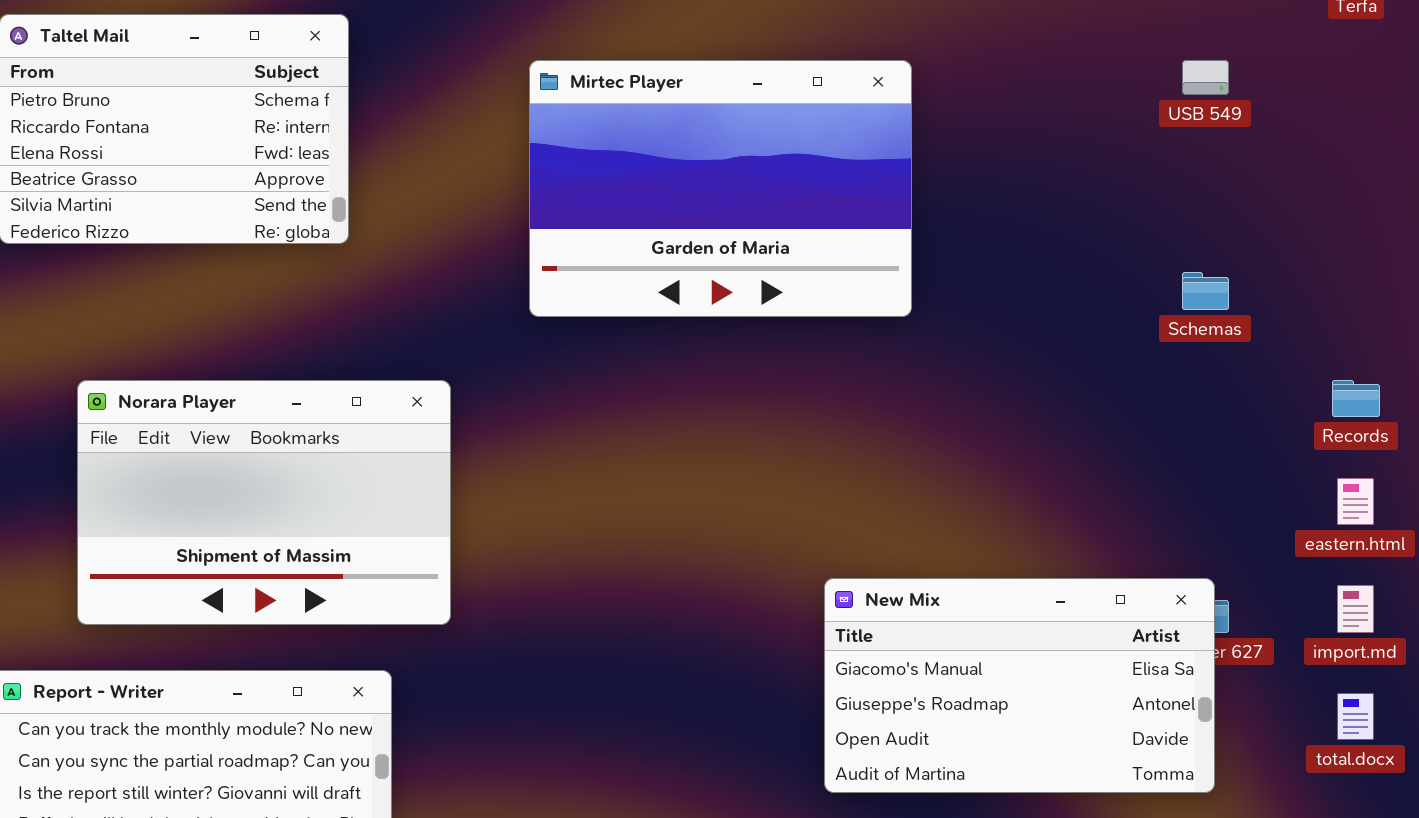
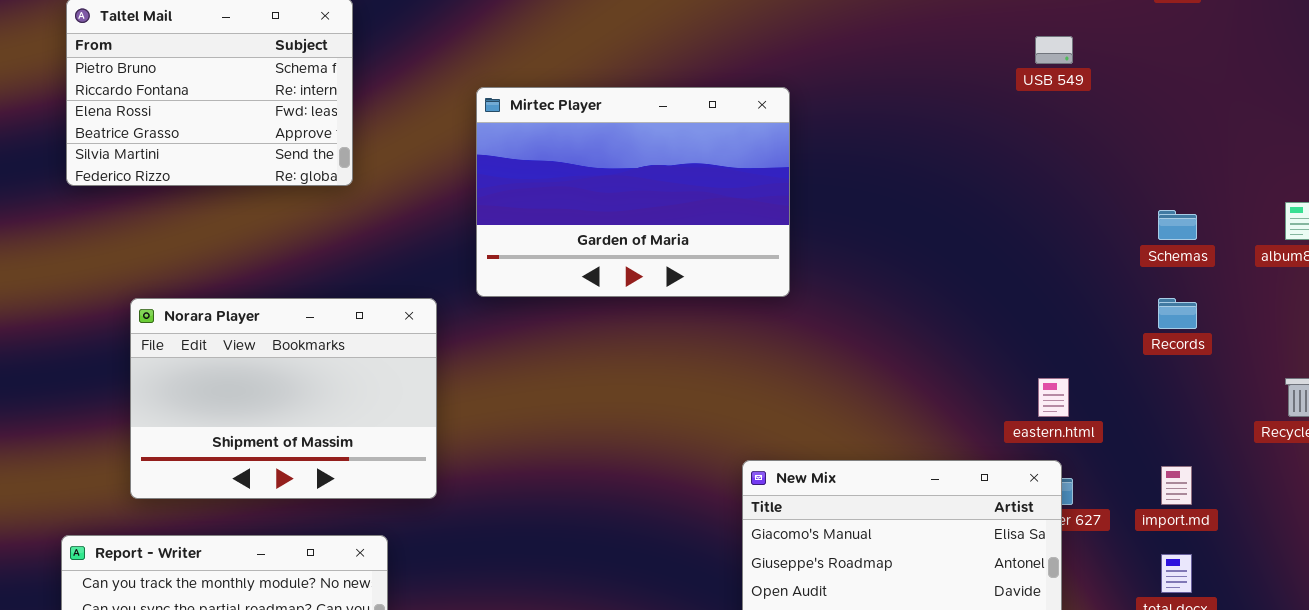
Mirtec Player: [529,60,912,317] -> [476,87,790,297], moved
Schemas: [1182,272,1229,310] -> [1158,210,1197,240], moved
eastern.html: [1337,478,1374,525] -> [1038,378,1069,417], moved

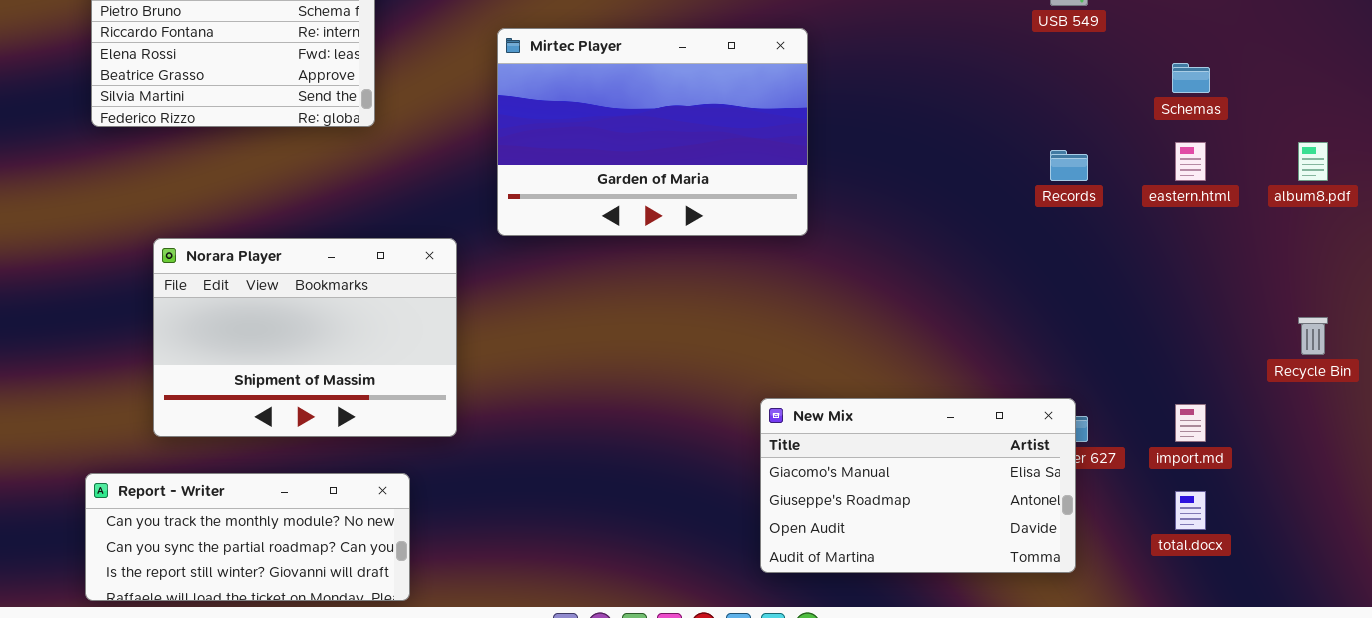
Schemas: [1158,210,1197,240] -> [1172,63,1210,93], moved
Records: [1158,298,1197,329] -> [1050,150,1088,181], moved
eastern.html: [1038,378,1069,417] -> [1175,142,1206,181], moved

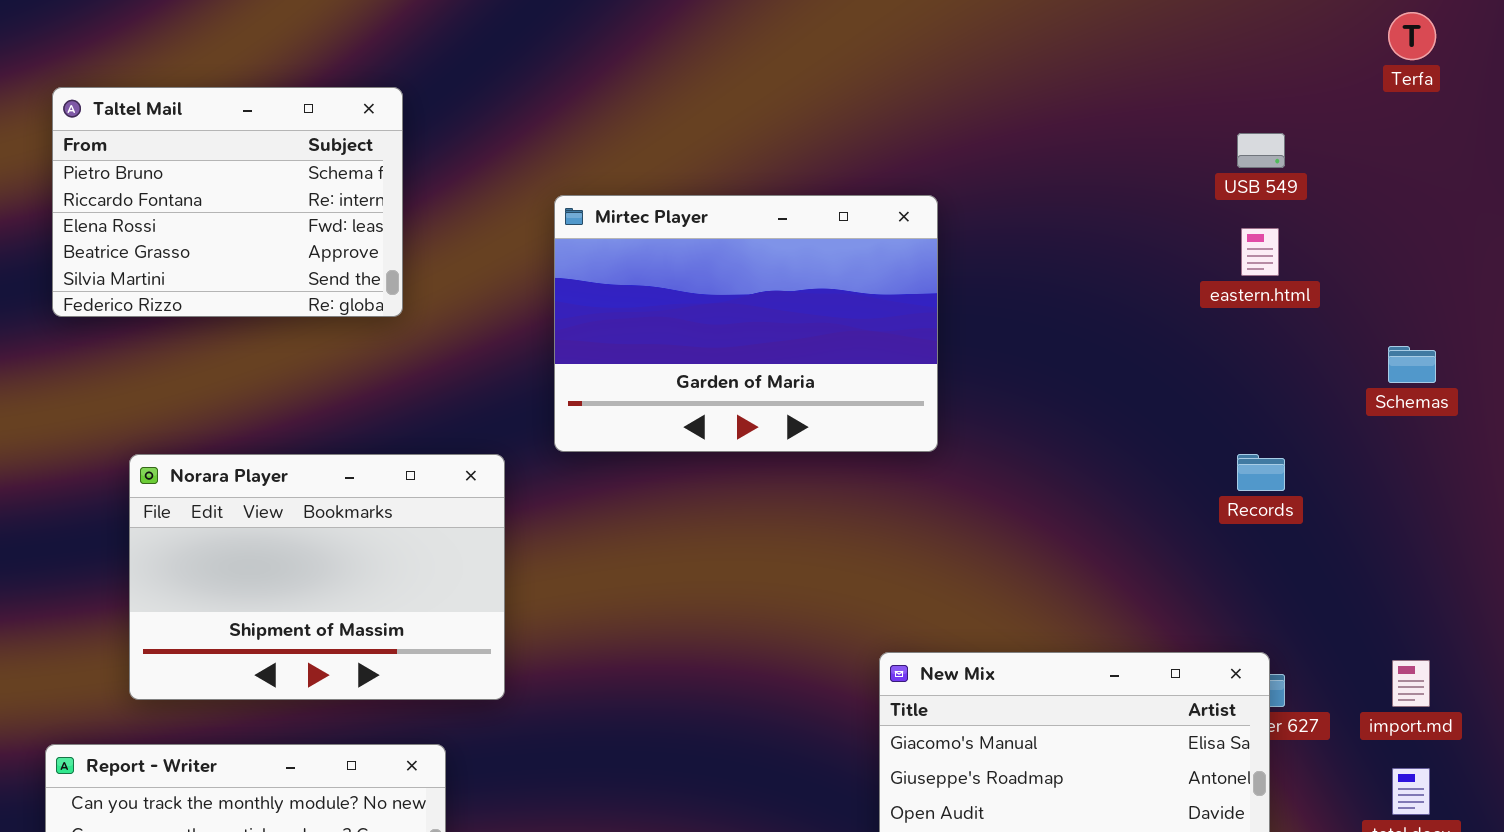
Schemas: [1172,63,1210,93] -> [1388,346,1436,383], moved
eastern.html: [1175,142,1206,181] -> [1241,228,1279,276], moved
Records: [1050,150,1088,181] -> [1237,454,1285,491], moved

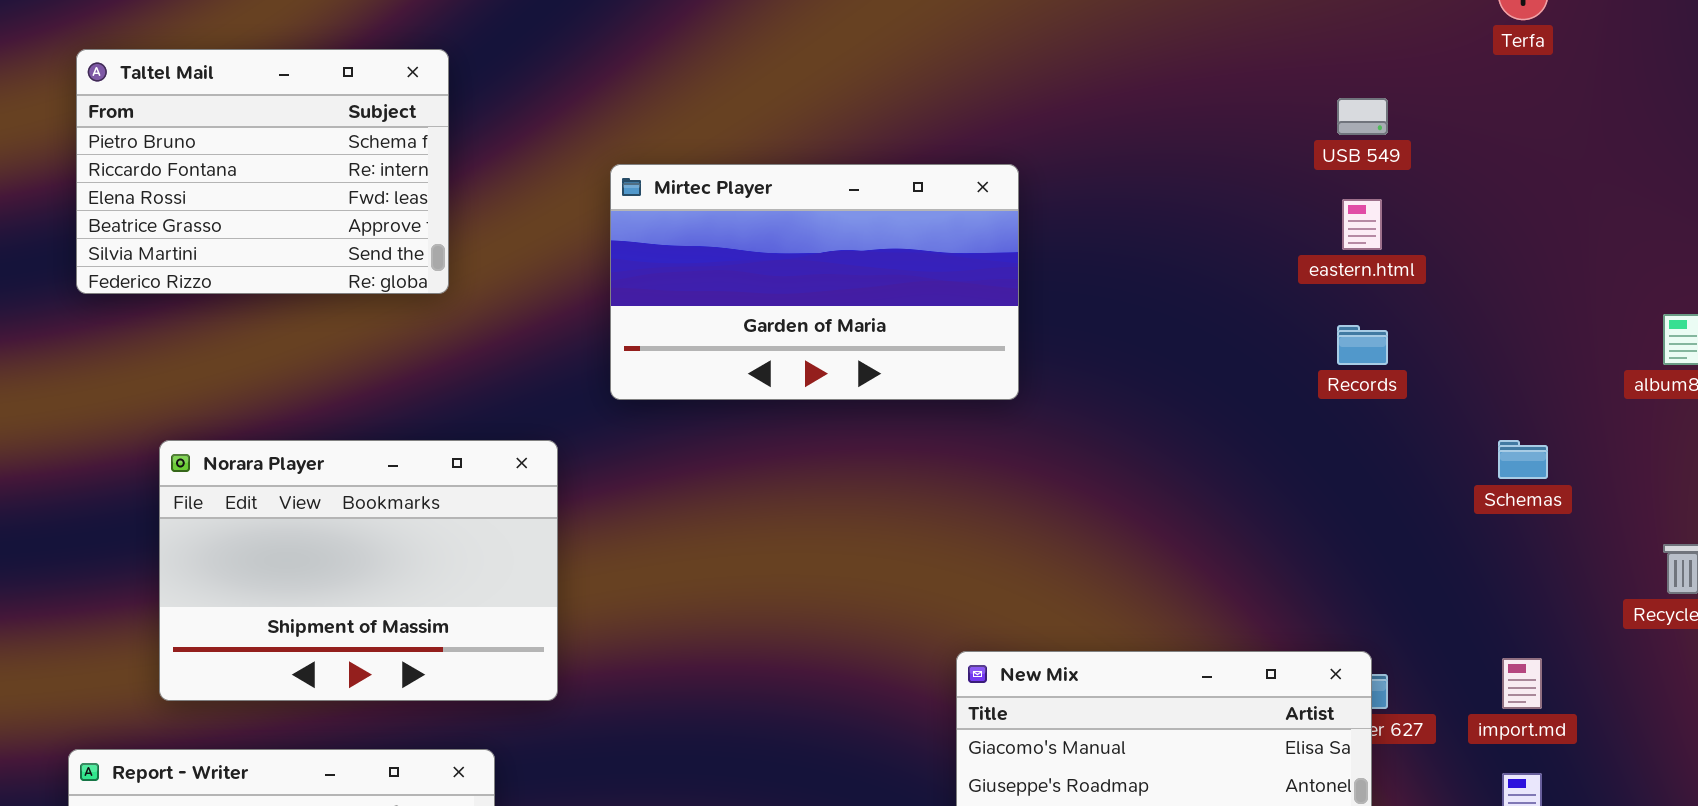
Mirtec Player: [554,195,938,452] -> [610,164,1019,400], resized
Schemas: [1388,346,1436,383] -> [1498,440,1548,479], moved
Records: [1237,454,1285,491] -> [1337,325,1388,365], moved

